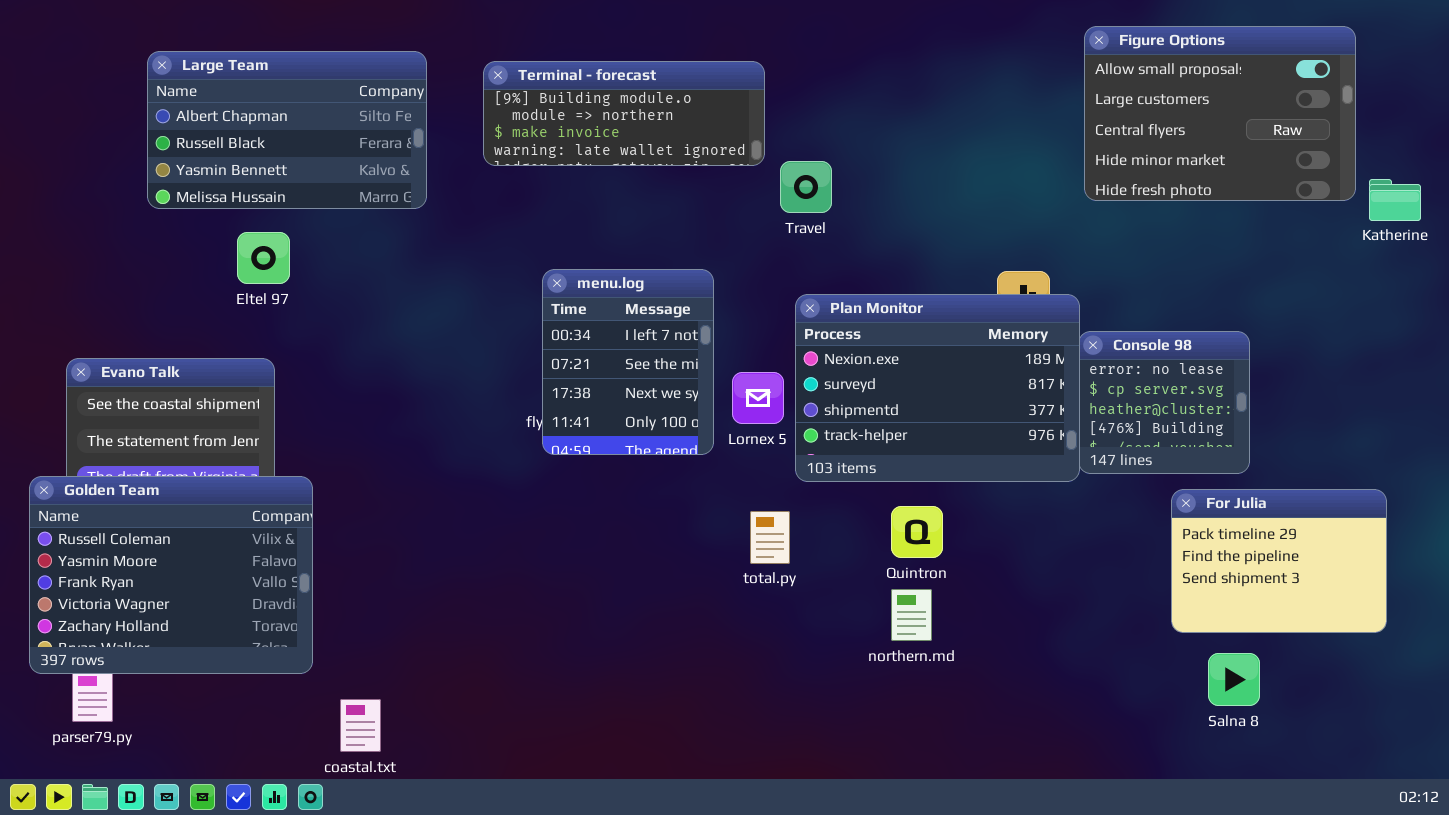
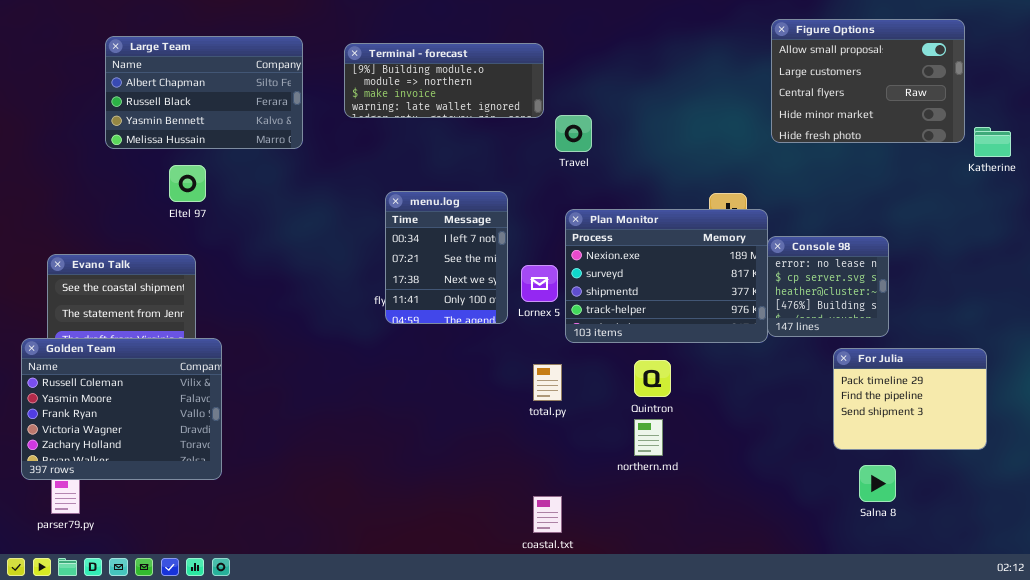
coastal.txt: [340,699,381,752] -> [533,496,562,533], moved

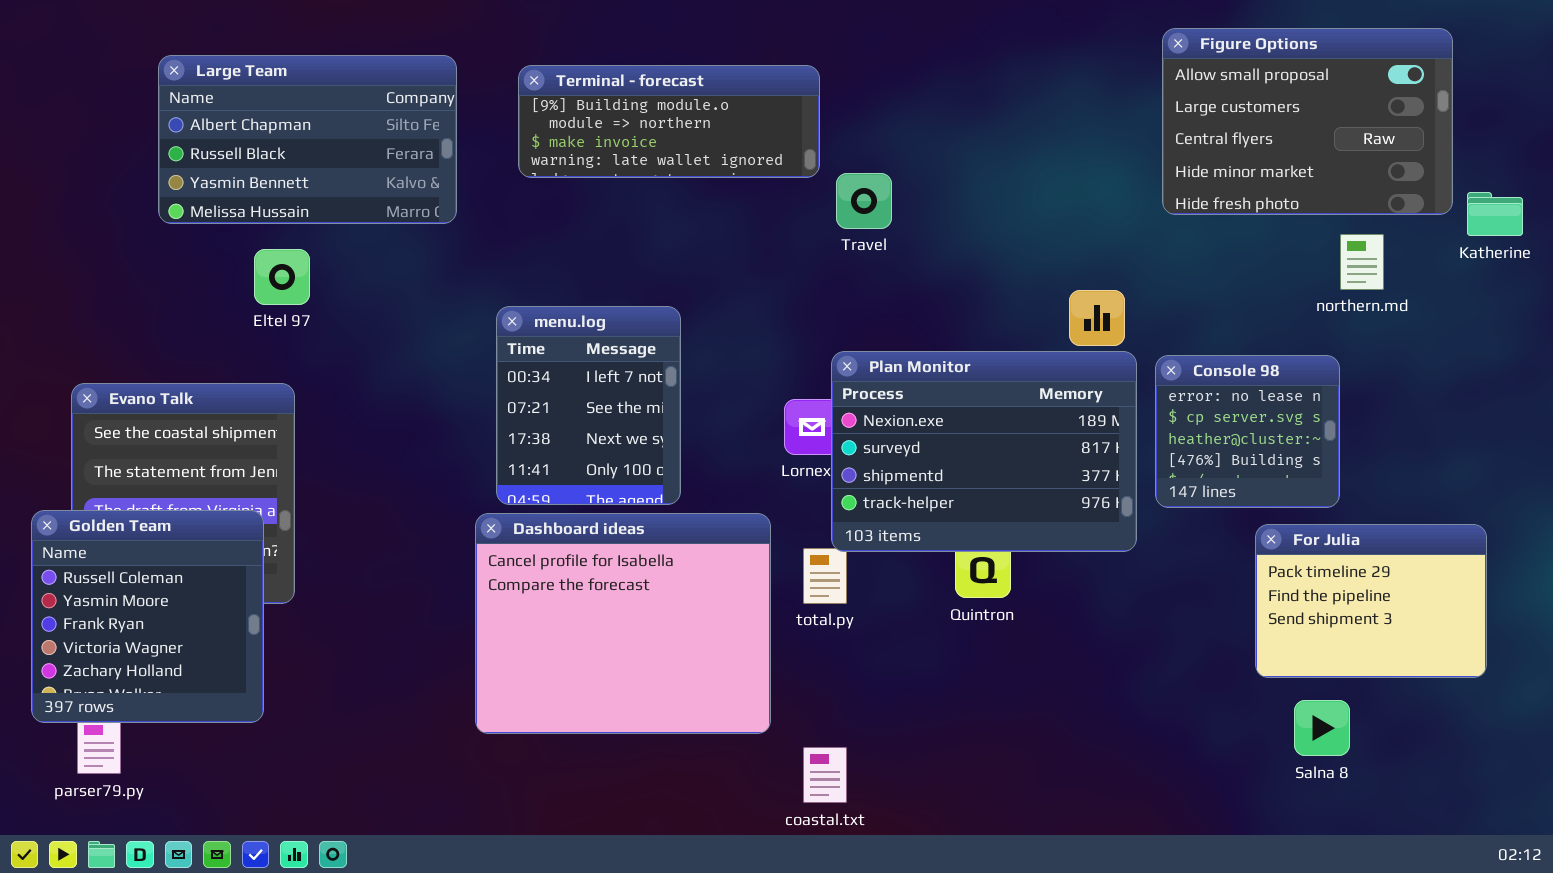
menu.log: [385,191,508,324] -> [496,306,681,505], moved
Plan Monitor: [565,209,768,343] -> [831,351,1137,552], moved
Golden Team: [21,338,222,480] -> [31,510,264,723], resized
Dashboard ideas: none -> [475,513,771,734], opened
northern.md: [634,419,663,456] -> [1340,234,1384,290], moved

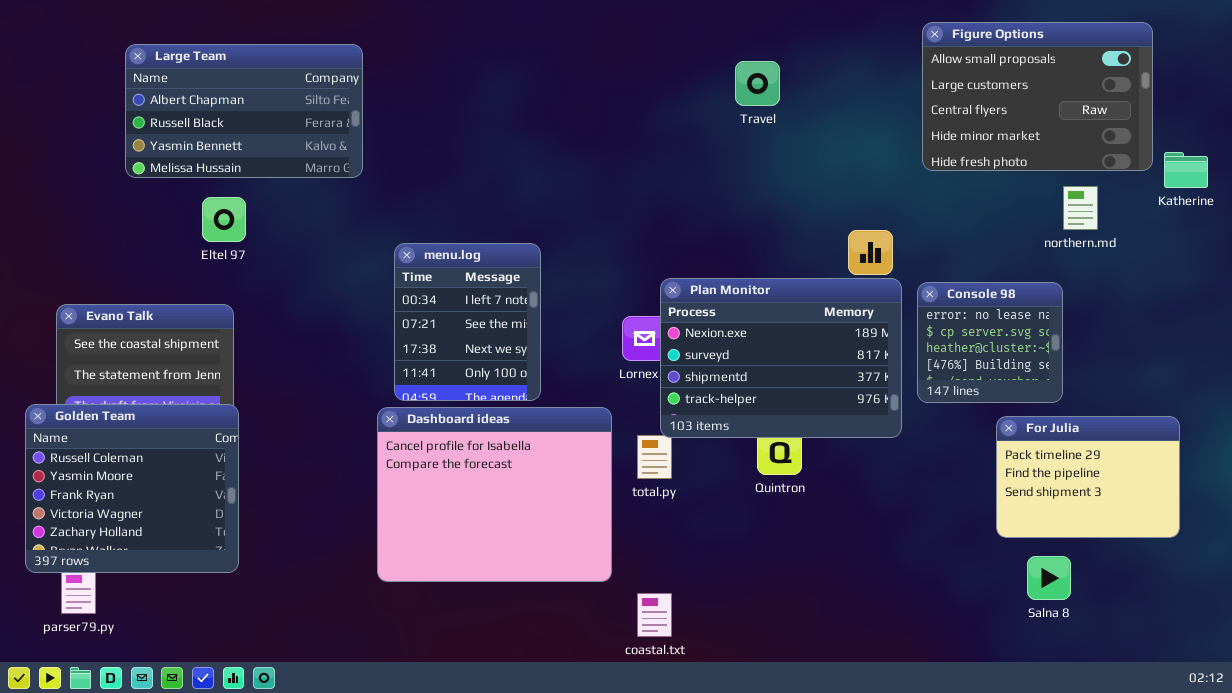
Terminal - forecast: [518,65,820,178] -> none, closed
Travel: [836,173,892,229] -> [735,61,780,106], moved
Golden Team: [31,510,264,723] -> [25,404,239,573], resized

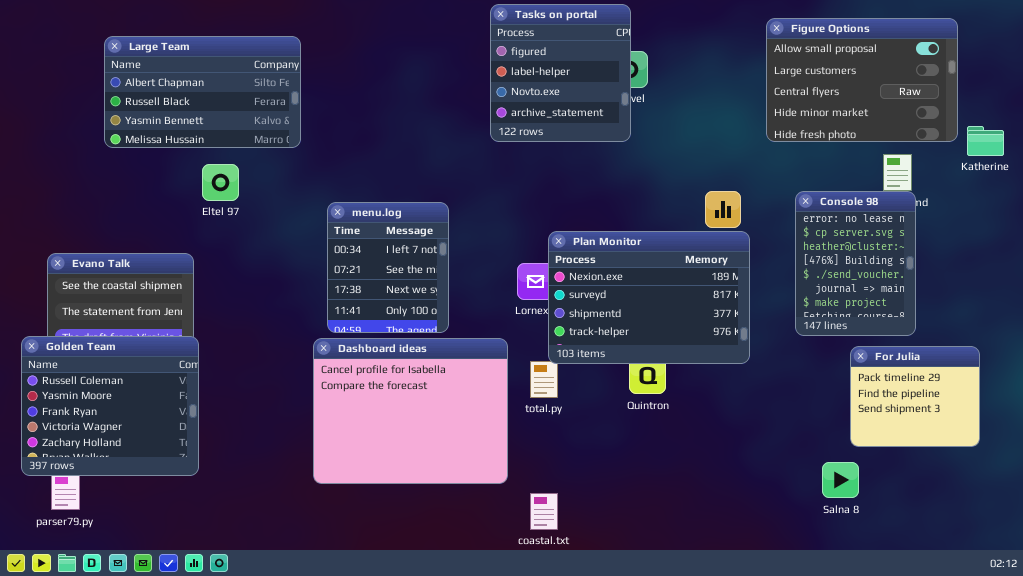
Tasks on portal: none -> [490,4,631,142], opened
Eltel 97: [202,197,246,242] -> [202,164,239,201], moved
Console 98: [917,282,1063,403] -> [795,191,916,336], moved, resized
For Julia: [996,416,1180,538] -> [850,346,980,447], resized
Salna 8: [1027,556,1071,600] -> [822,462,859,498], moved

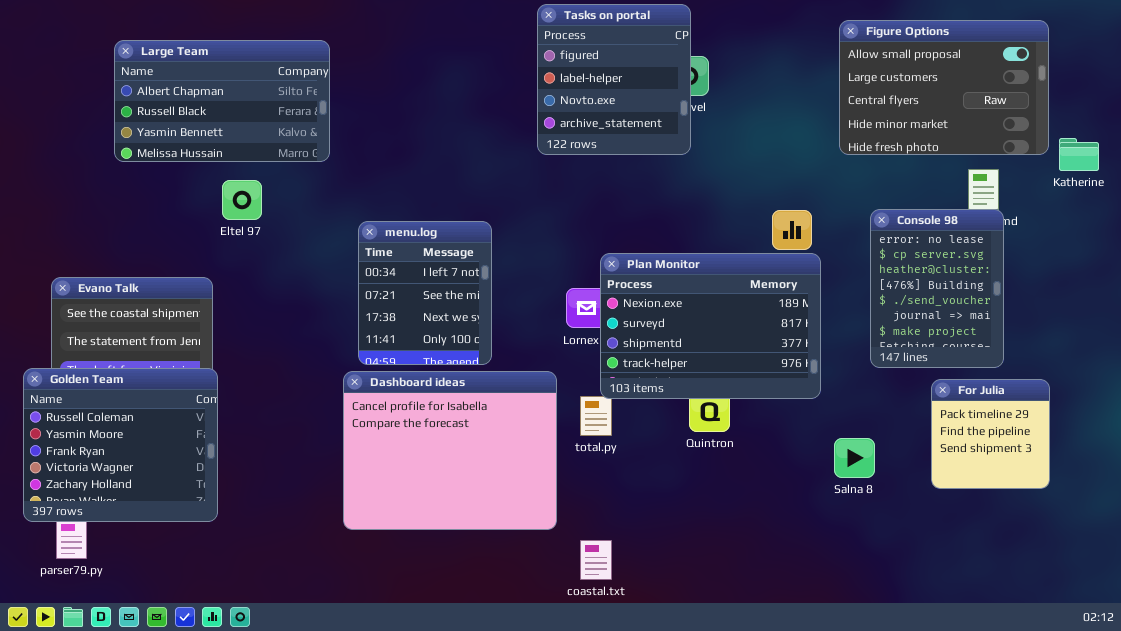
For Julia: [850,346,980,447] -> [931,379,1050,489], resized
Salna 8: [822,462,859,498] -> [834,438,875,478], moved

